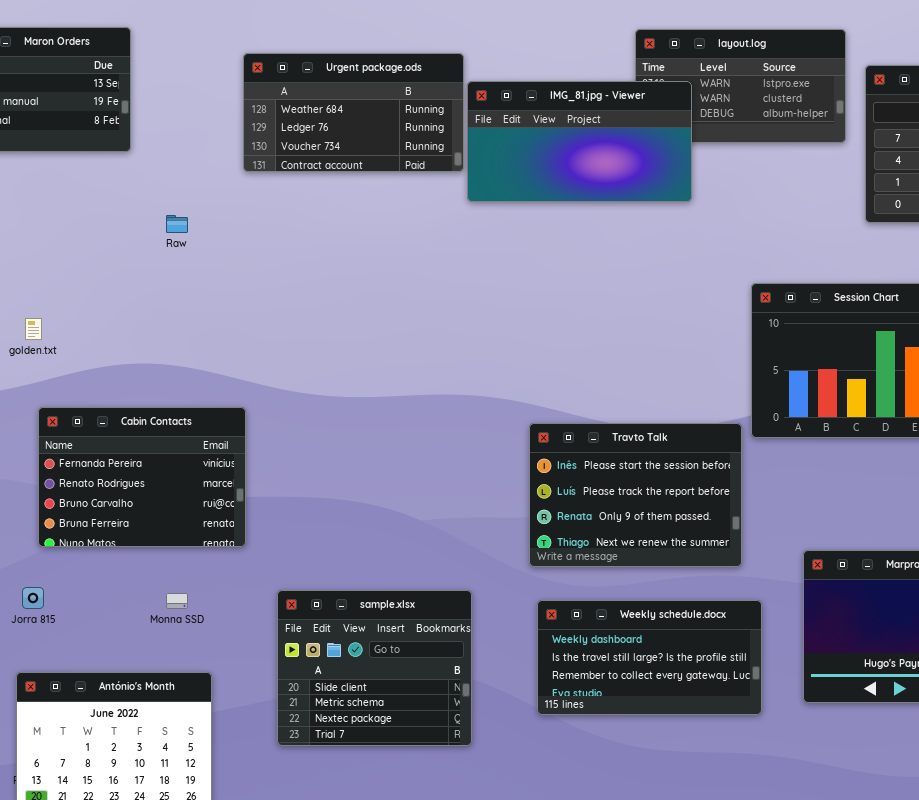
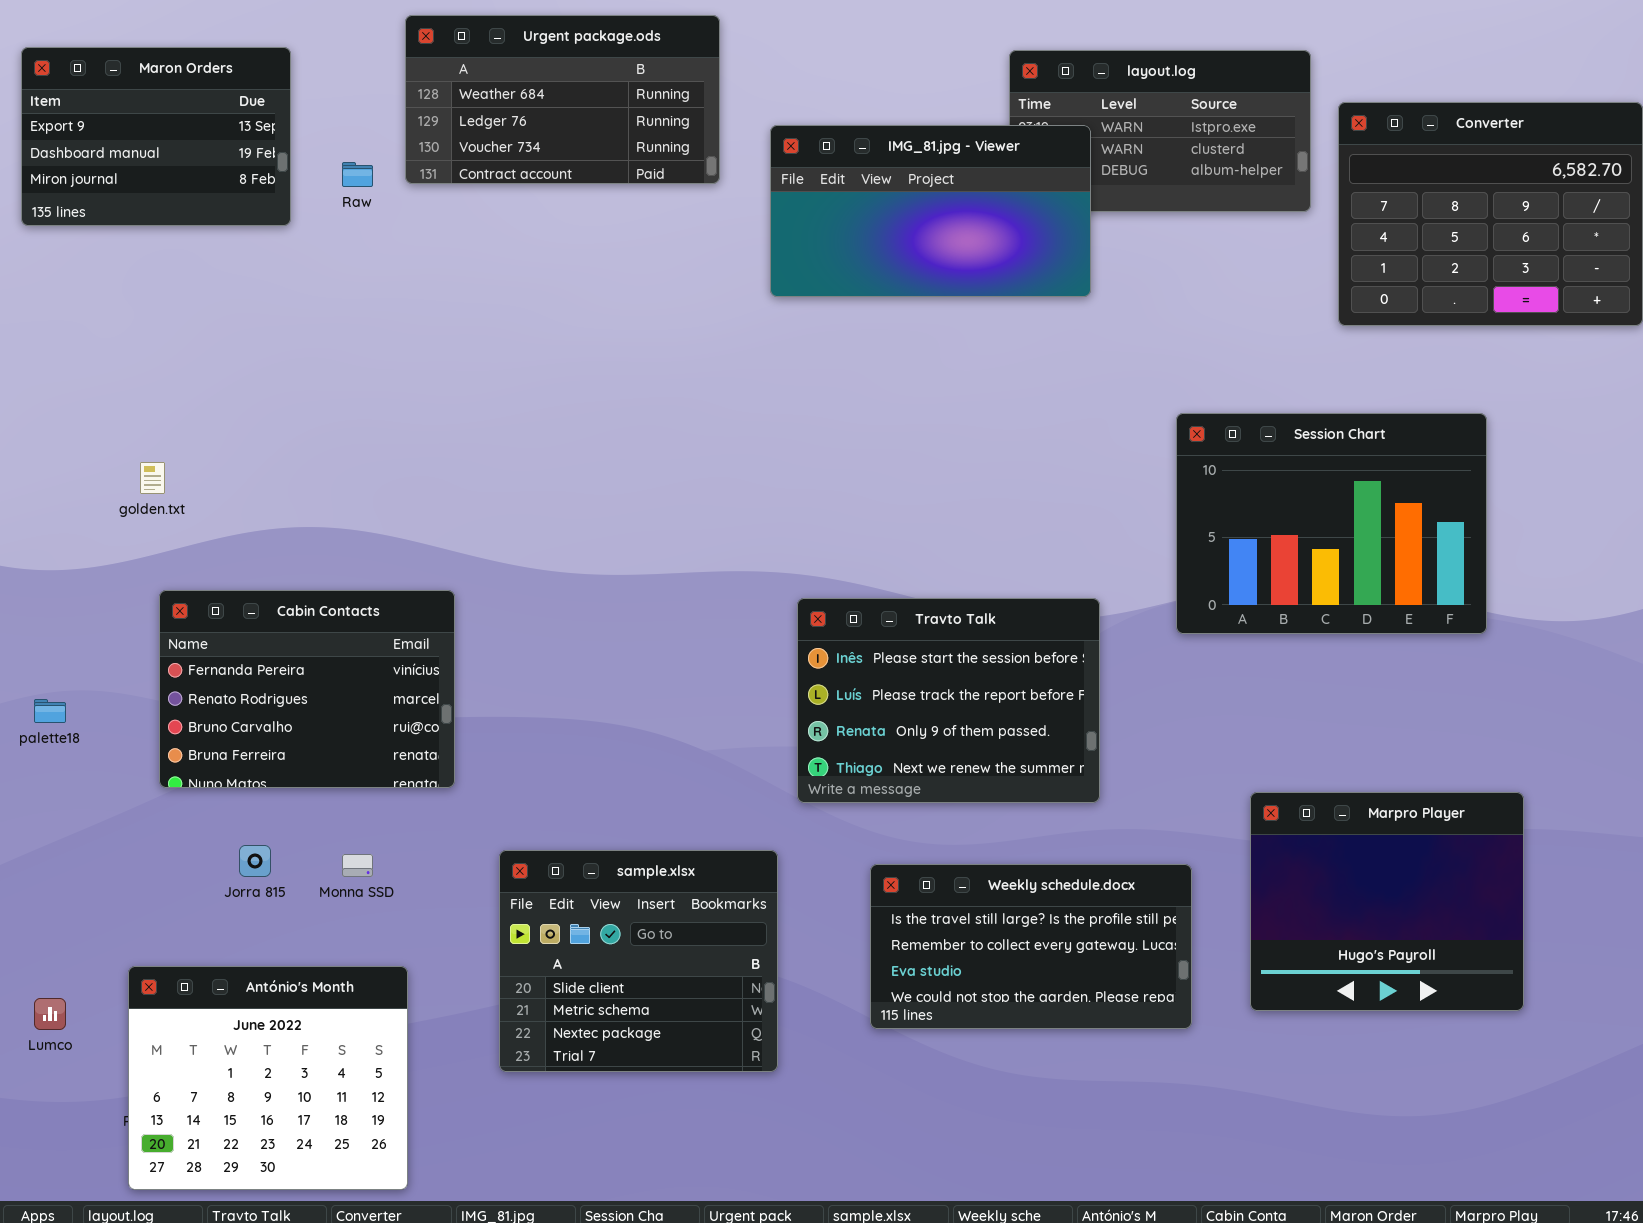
Urgent package.ods: [243,53,464,172] -> [405,15,720,184], moved
Raw: [166,215,188,233] -> [342,162,373,187], moved
Travto Talk: [529,423,742,567] -> [797,598,1100,803], moved
Jorra 815: [22,587,44,609] -> [239,845,271,877], moved
Weekly schedule.docx: [537,600,762,715] -> [870,864,1192,1029], scrolled down 1 row

